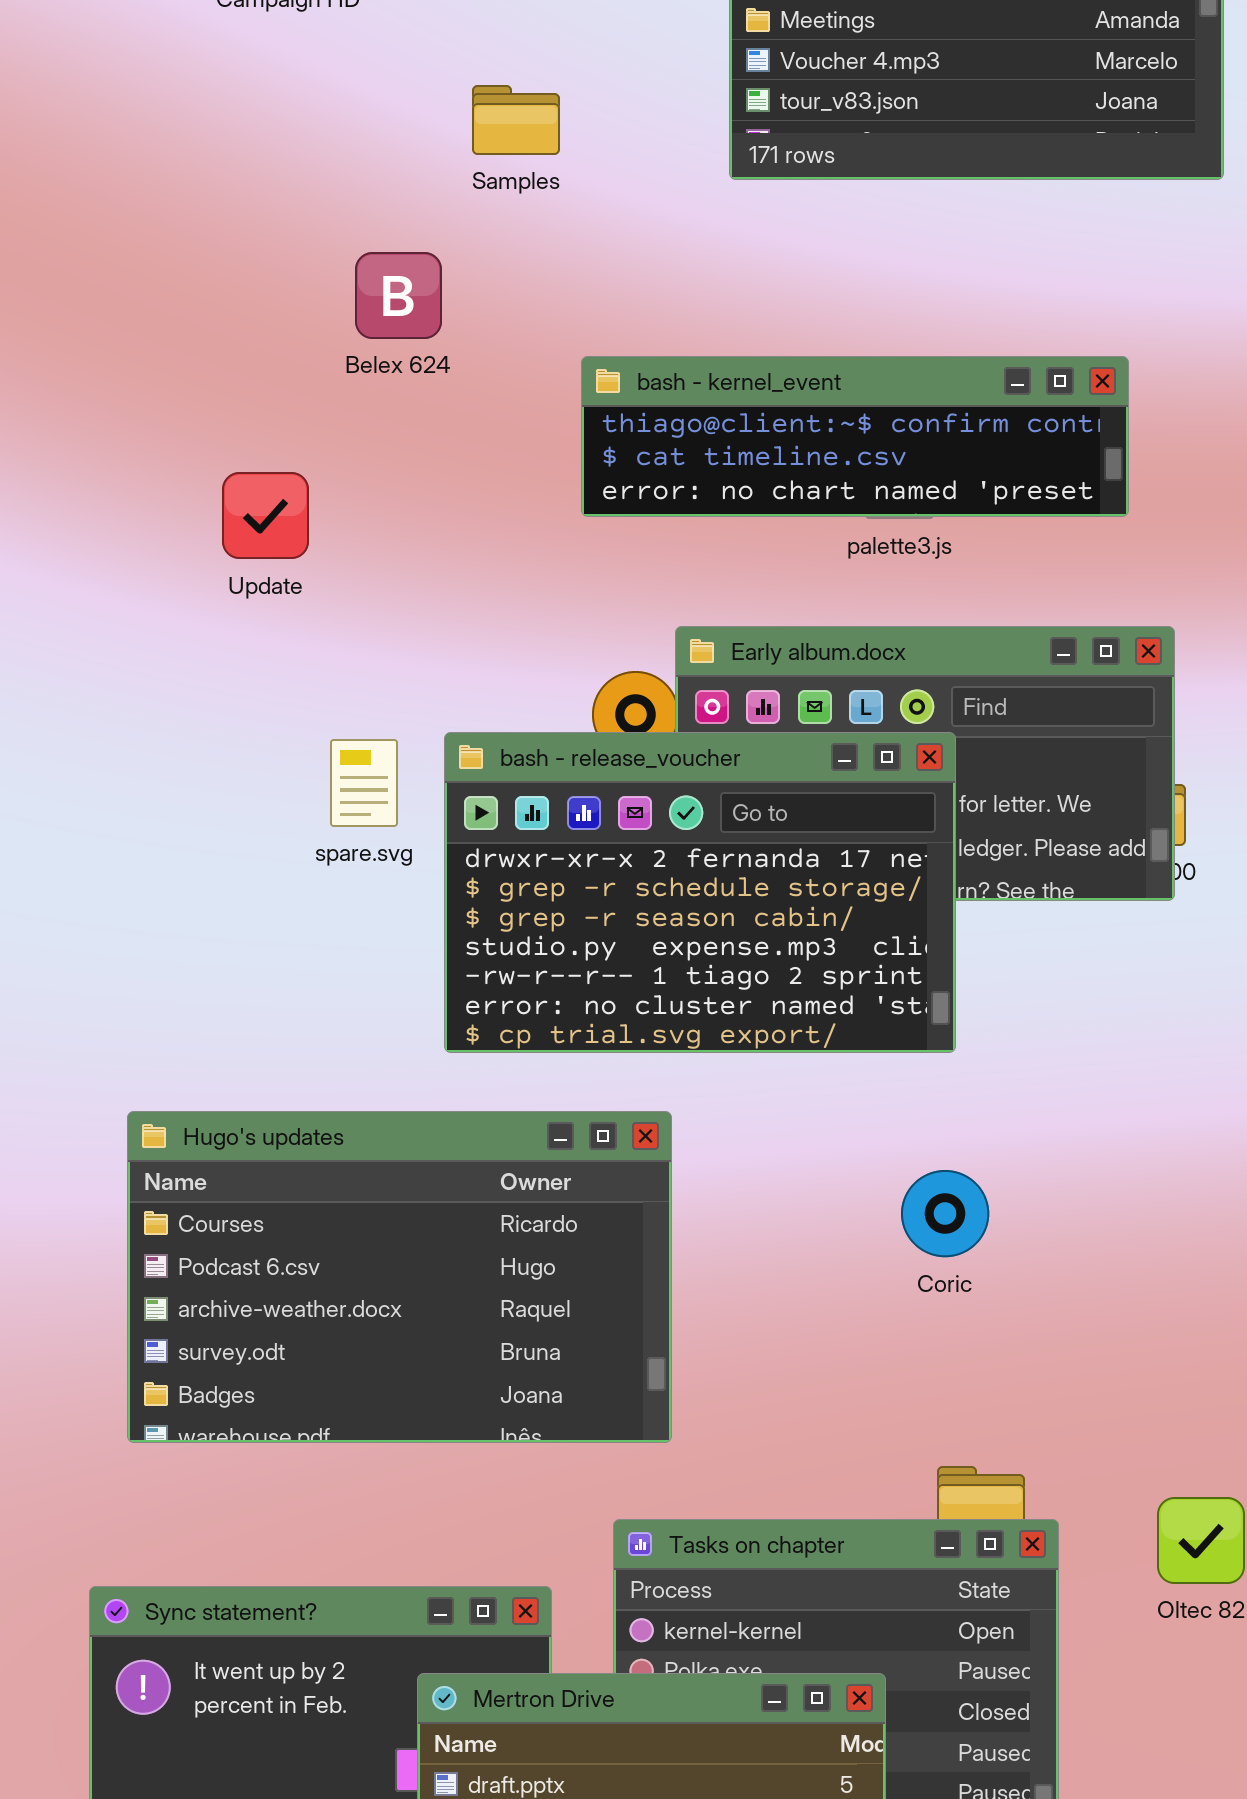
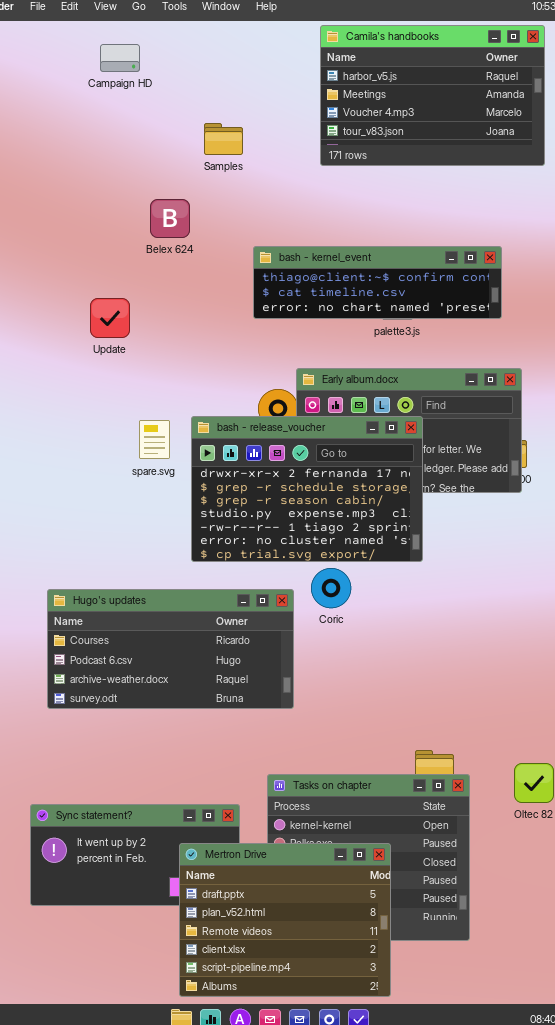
Hugo's updates: [127,1111,672,1443] -> [47,589,294,709], resized
Coric: [901,1170,989,1257] -> [311,568,351,608], moved

